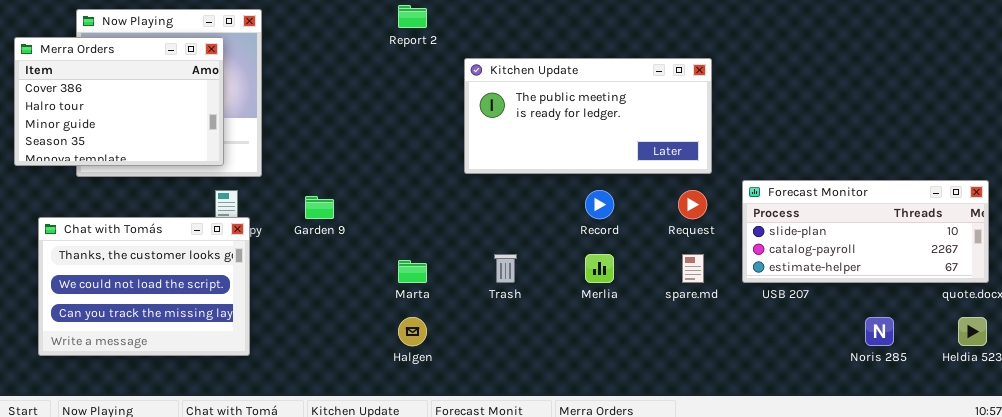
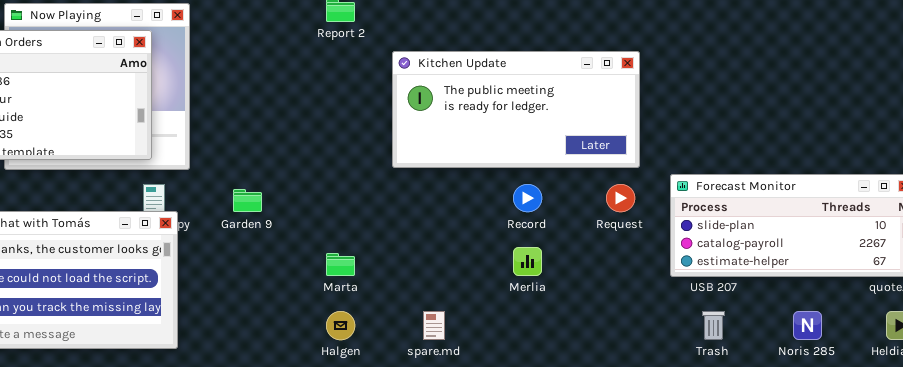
Trash: [494,254,517,283] -> [702,311,725,340], moved
spare.md: [682,254,704,283] -> [423,311,445,340], moved

